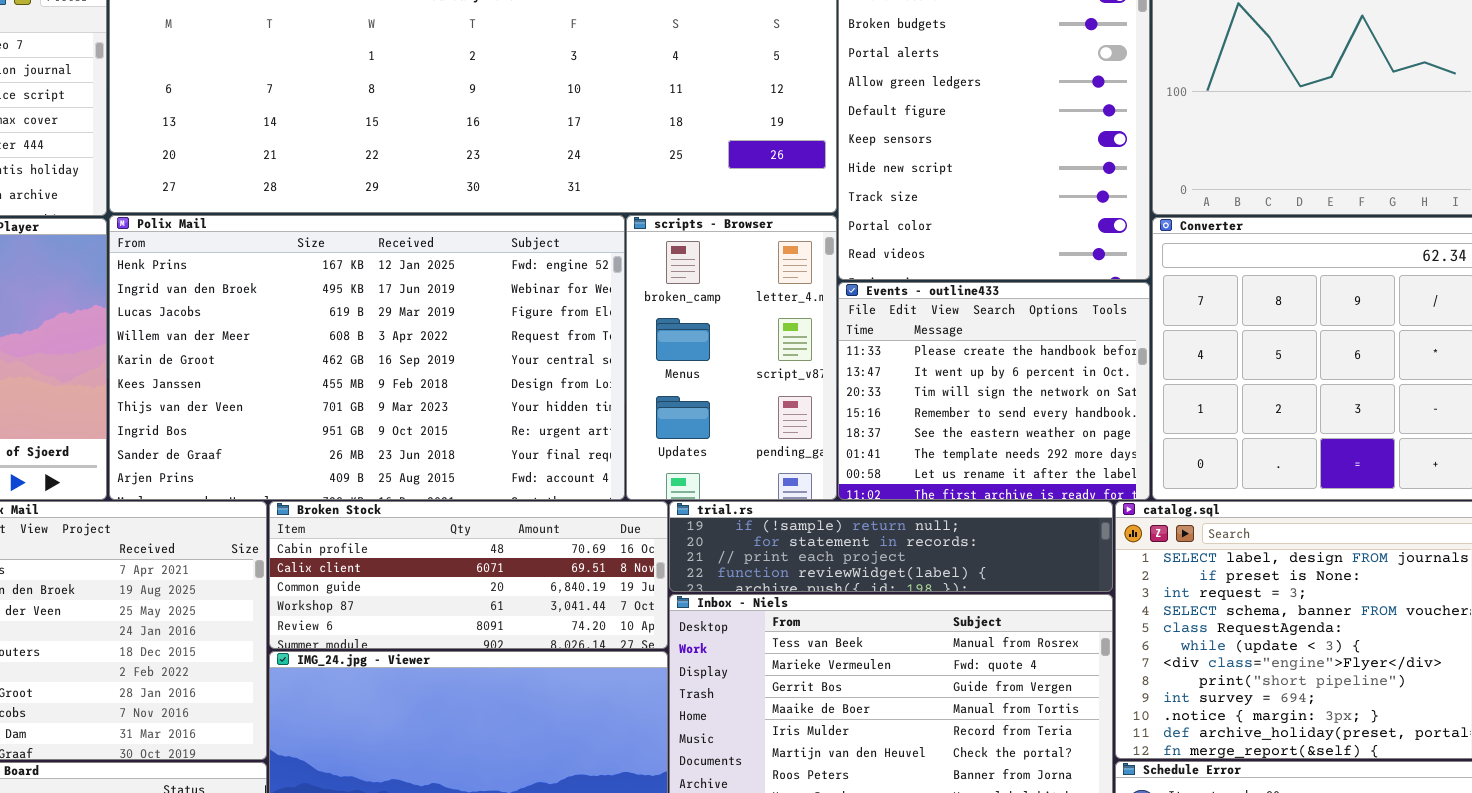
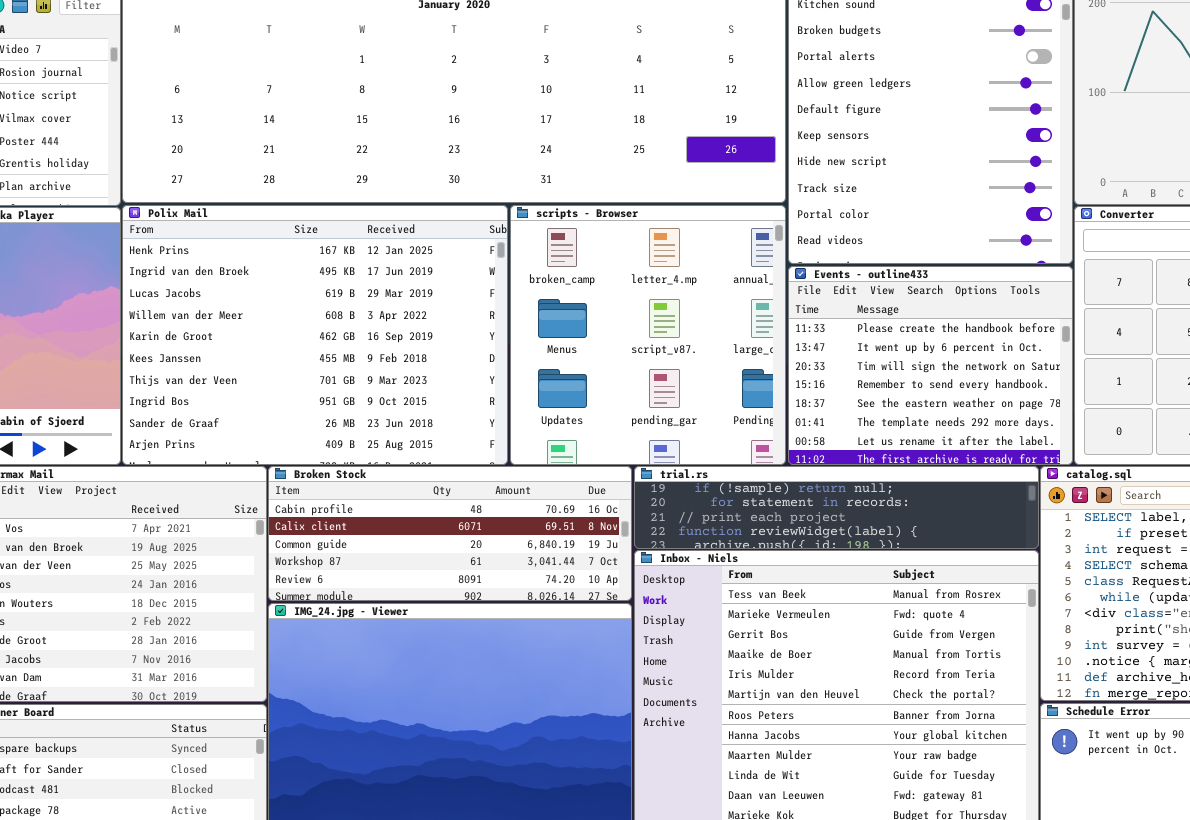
Polix Mail: [109,215,625,500] -> [122,205,508,465], resized
scripts - Browser: [626,215,837,500] -> [510,205,786,465], resized

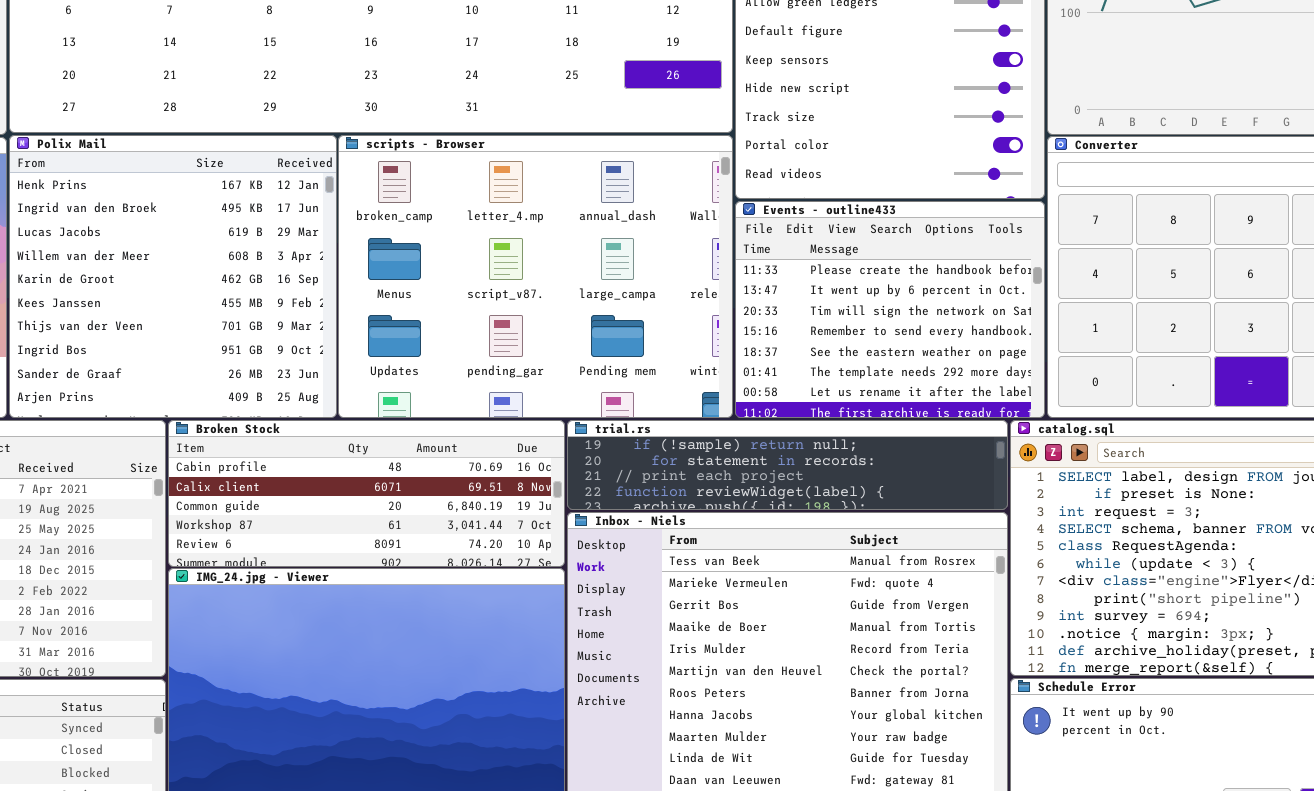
Polix Mail: [122,205,508,465] -> [9,135,337,418], resized
scripts - Browser: [510,205,786,465] -> [338,135,733,418], resized

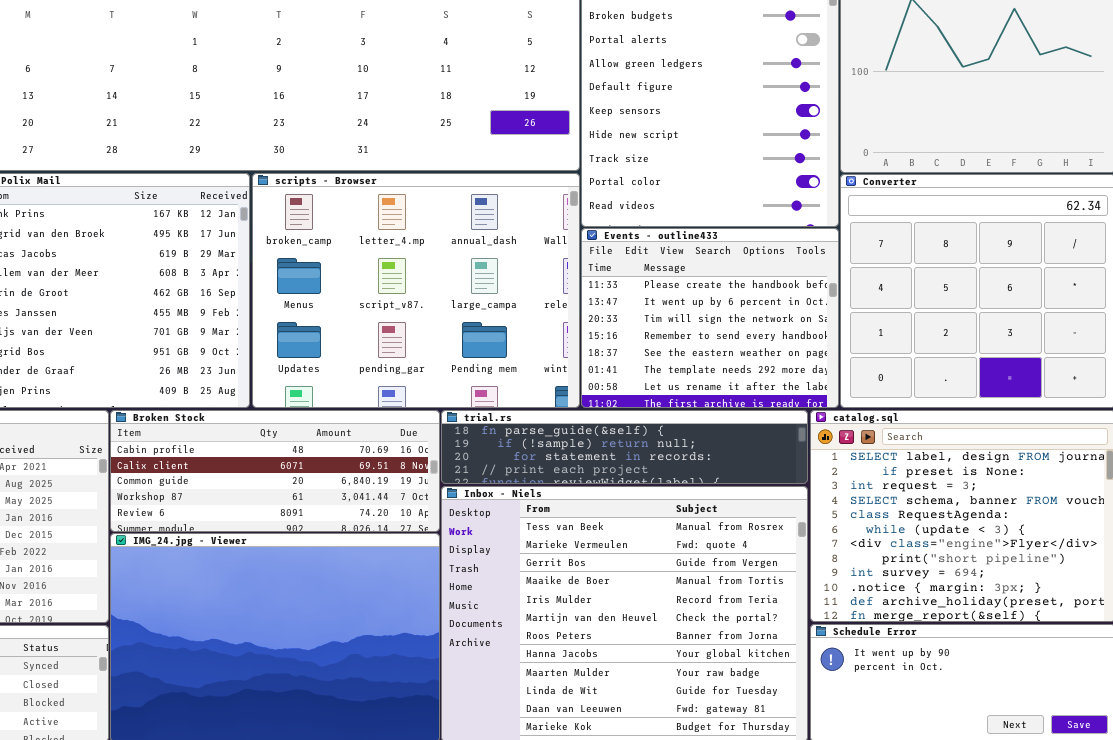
trial.rs: [567,420,1008,510] -> [441,410,808,484], scrolled up 1 row

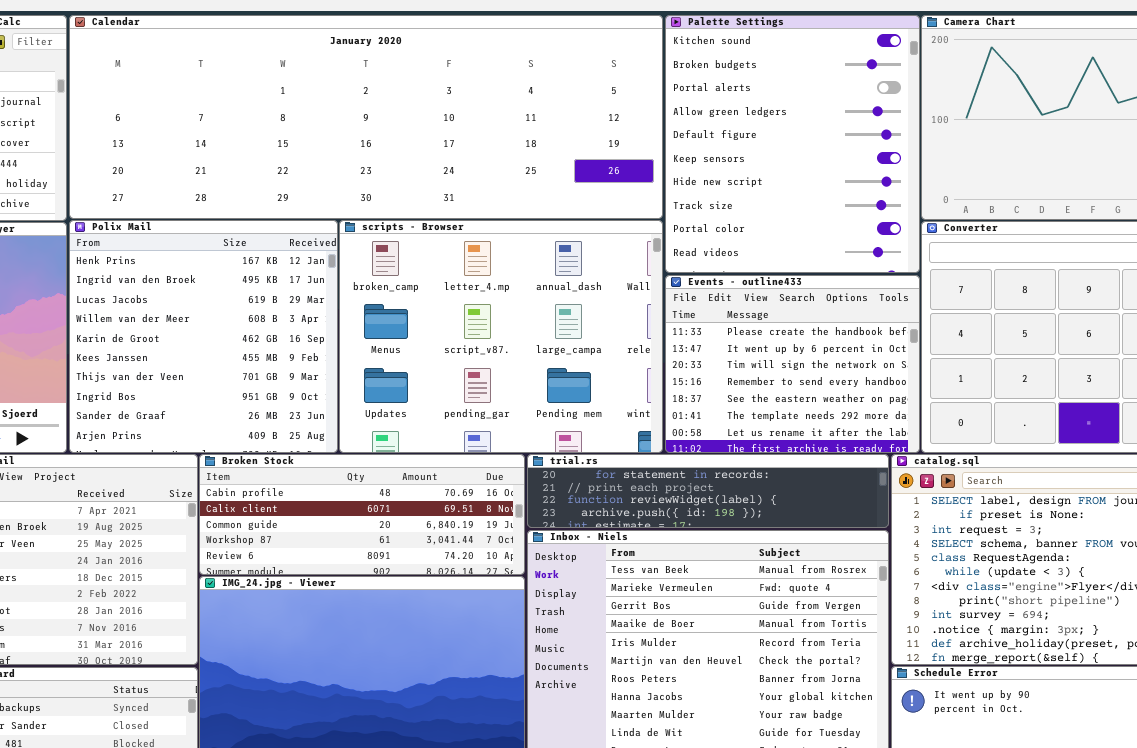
trial.rs: [441,410,808,484] -> [527,454,889,528], scrolled down 2 rows

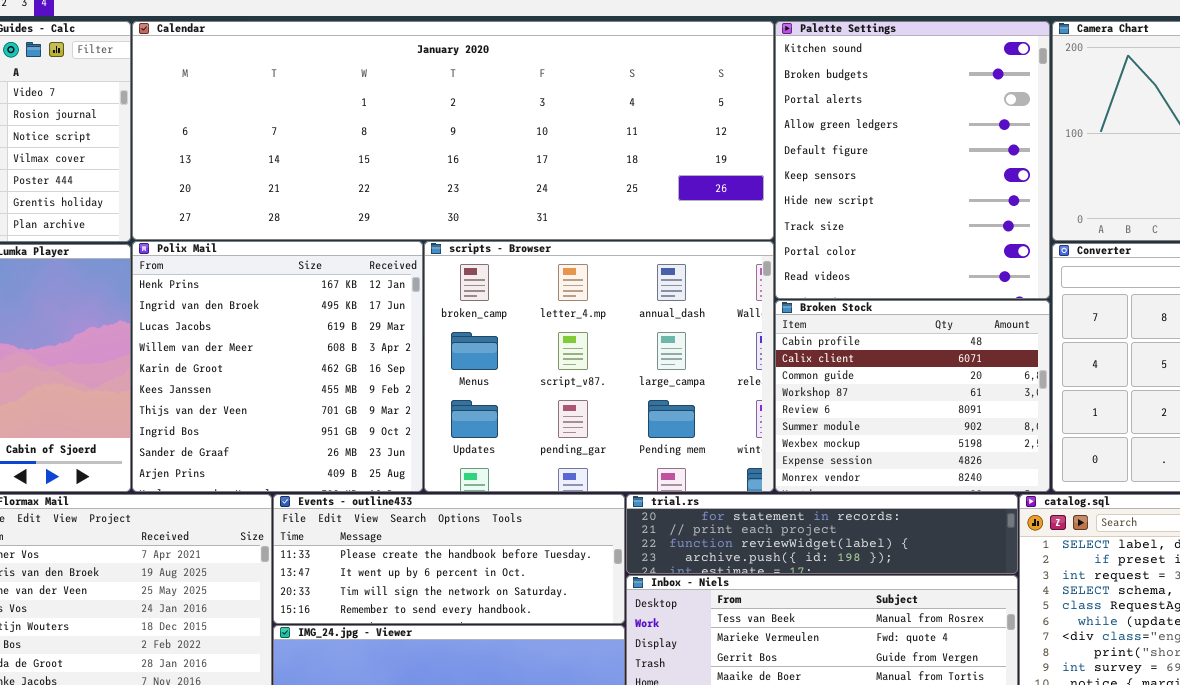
Events - outline433: [665,275,920,453] -> [273,494,625,624], moved, resized
Broken Stock: [199,454,525,575] -> [775,300,1050,492], moved, resized

